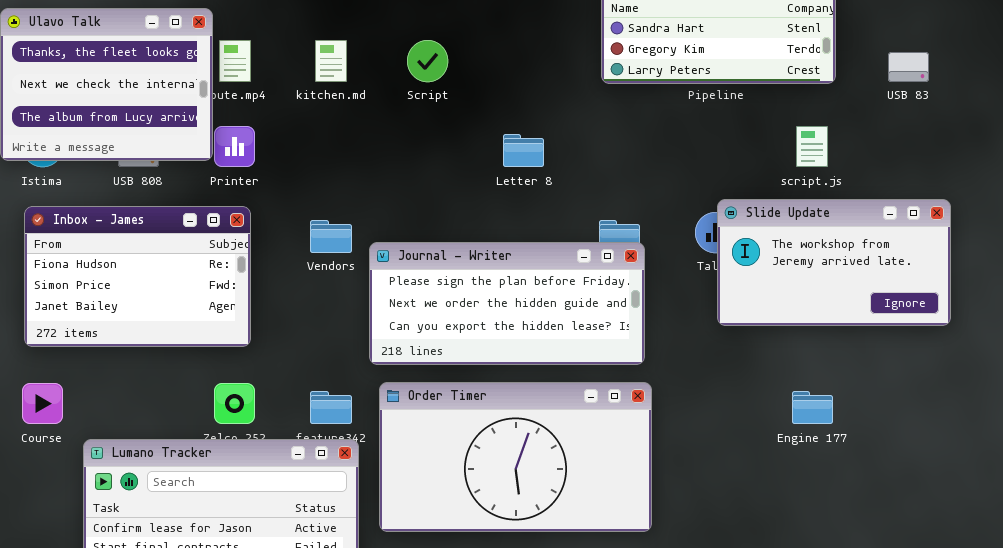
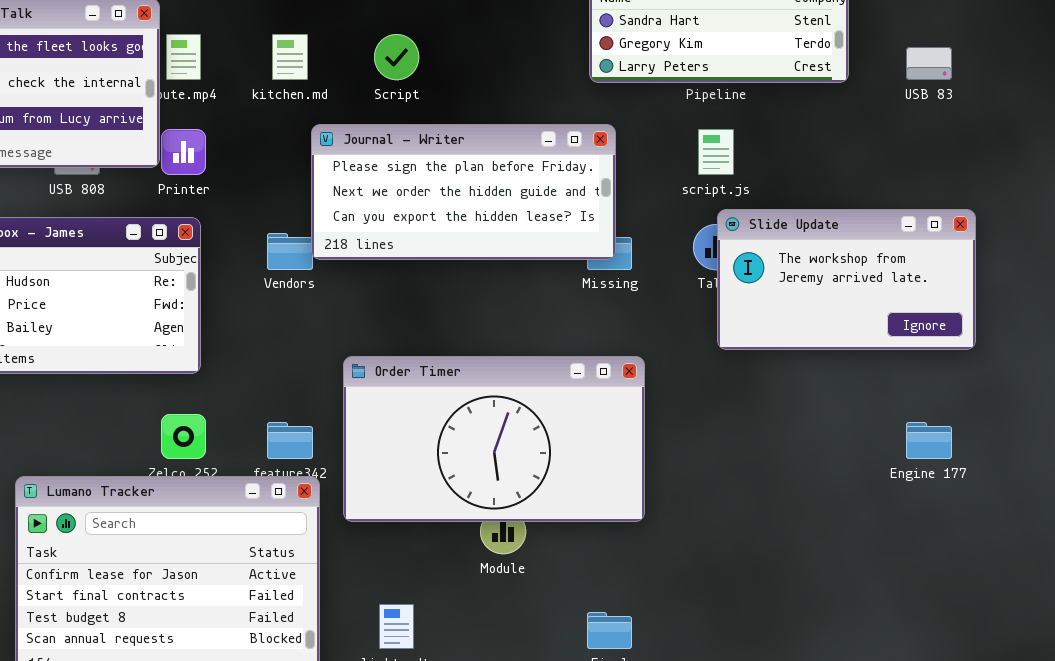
script.js: [796,126,828,167] -> [698,129,734,175], moved
Journal - Writer: [369,242,645,365] -> [311,124,616,260], moved
Order Timer: [379,382,652,532] -> [343,356,645,522], moved
Engine 177: [792,391,833,424] -> [906,422,952,459], moved

